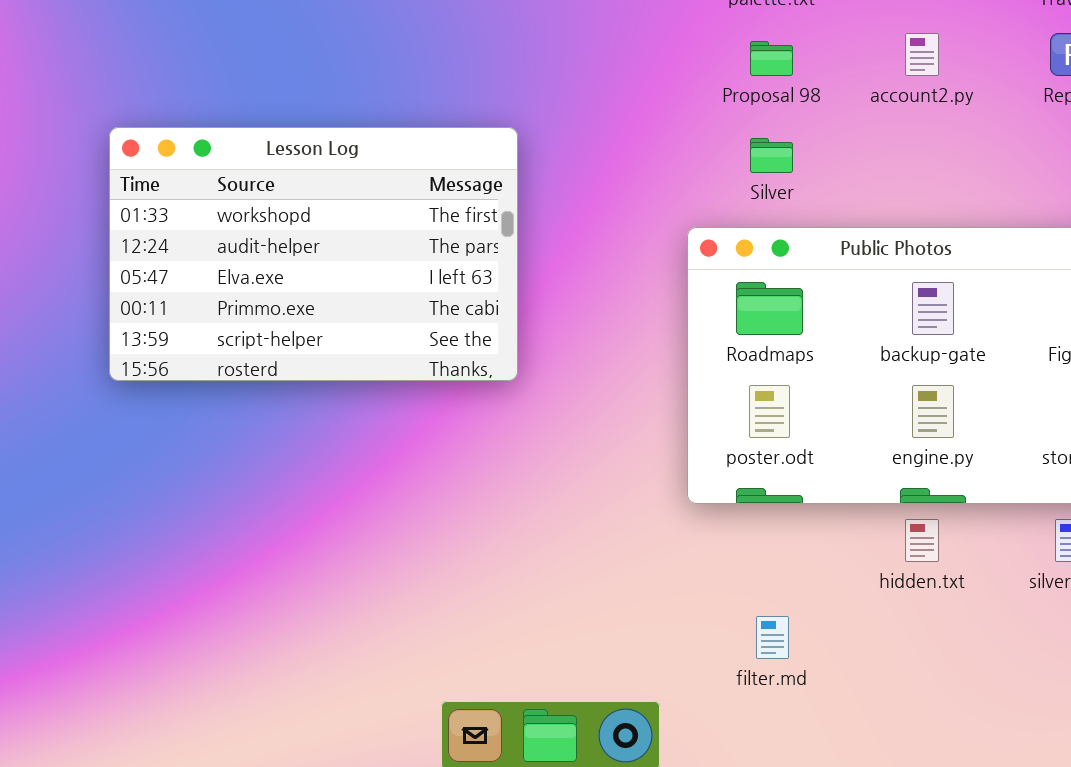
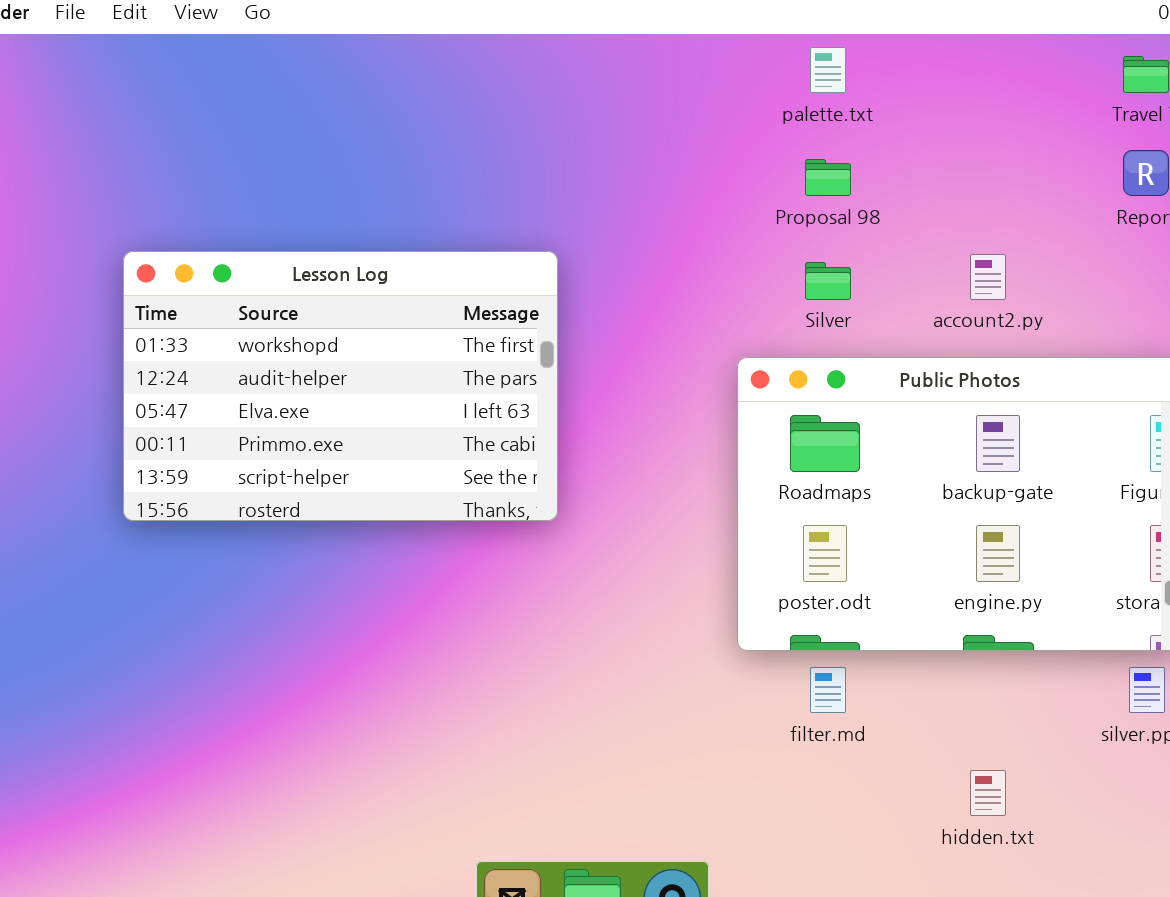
account2.py: [905,33,939,76] -> [970,254,1006,300], moved
hidden.txt: [905,519,939,562] -> [970,770,1006,816], moved
filter.md: [756,616,789,659] -> [810,667,846,713], moved

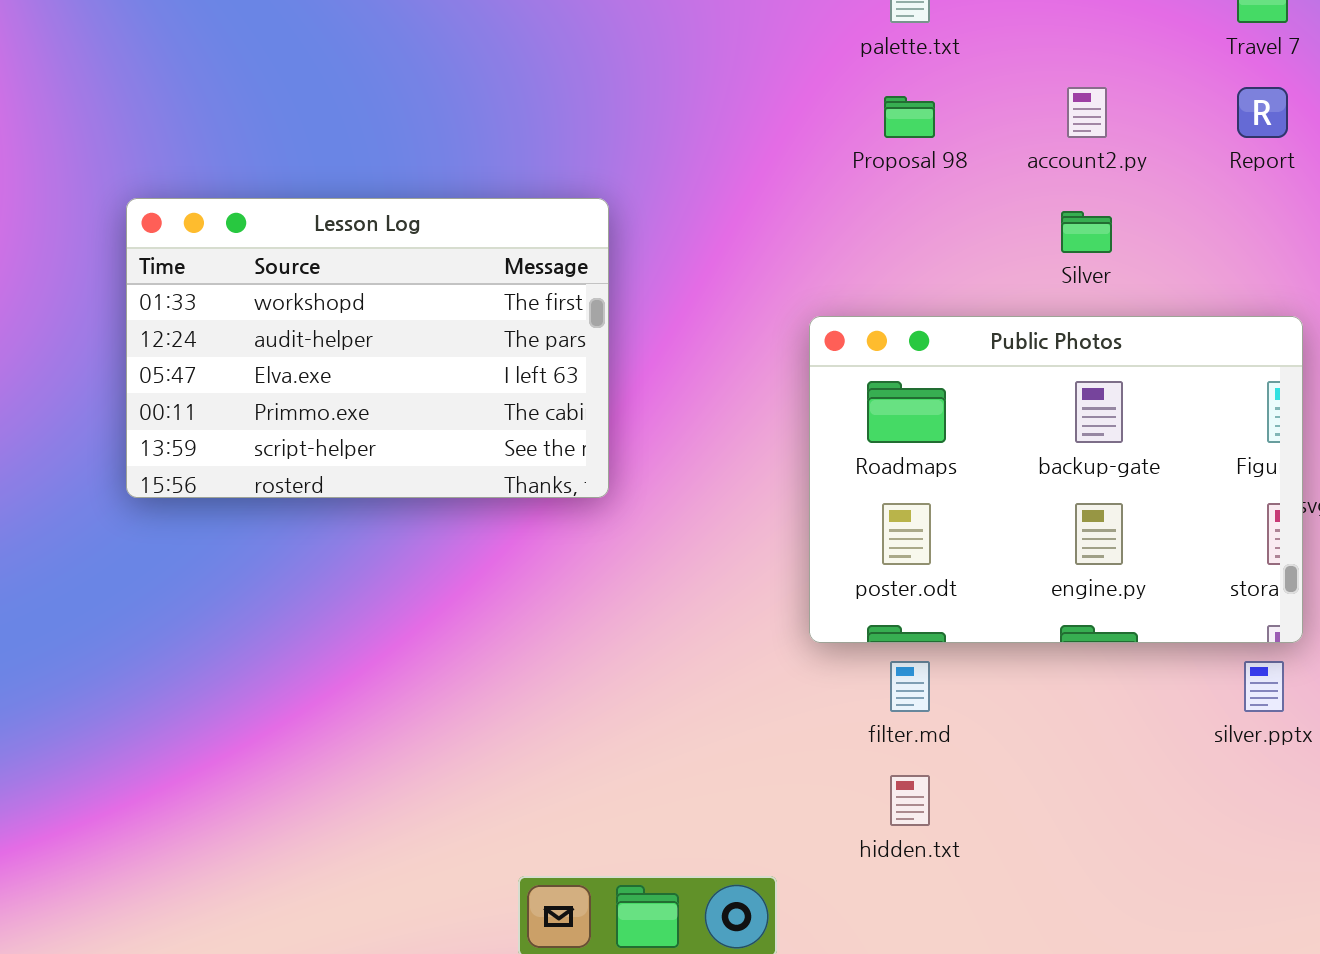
account2.py: [970,254,1006,300] -> [1067,87,1107,138], moved
Silver: [805,262,851,300] -> [1061,211,1112,253], moved
hidden.txt: [970,770,1006,816] -> [890,775,930,826], moved

